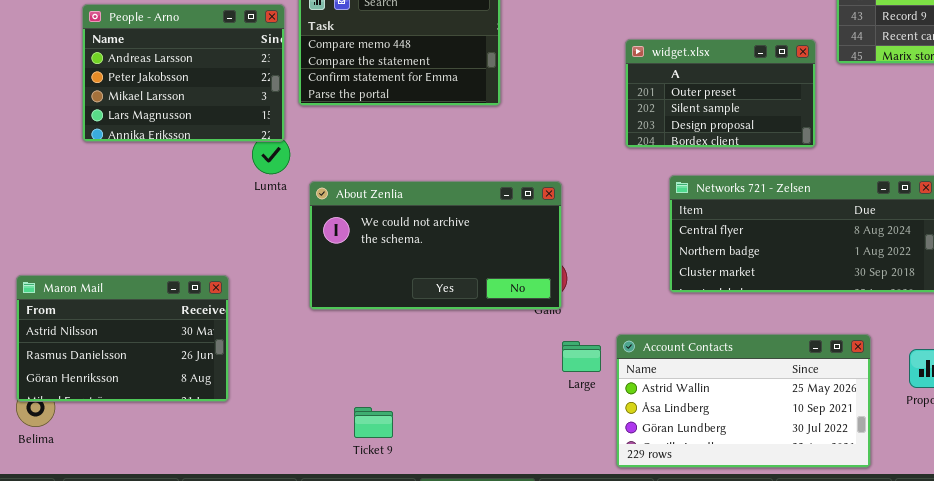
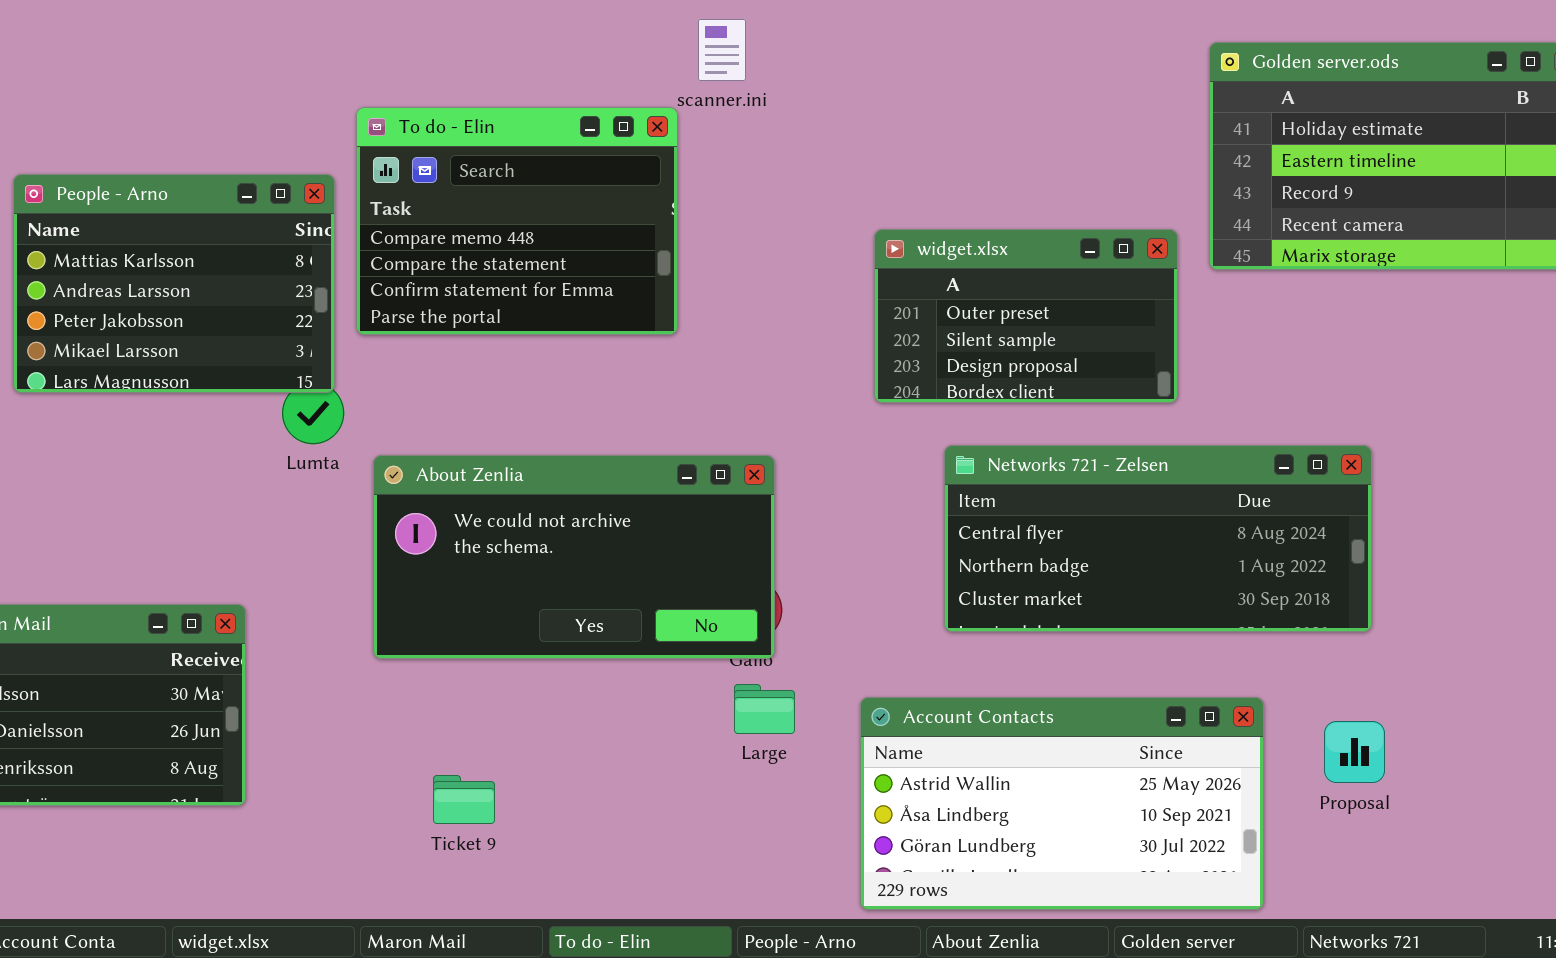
People - Arno: [82,4,285,142] -> [13,174,335,393], scrolled up 1 row
Large: [562,341,601,372] -> [734,684,795,734], moved
Ticket 9: [354,407,393,438] -> [433,775,495,824], moved

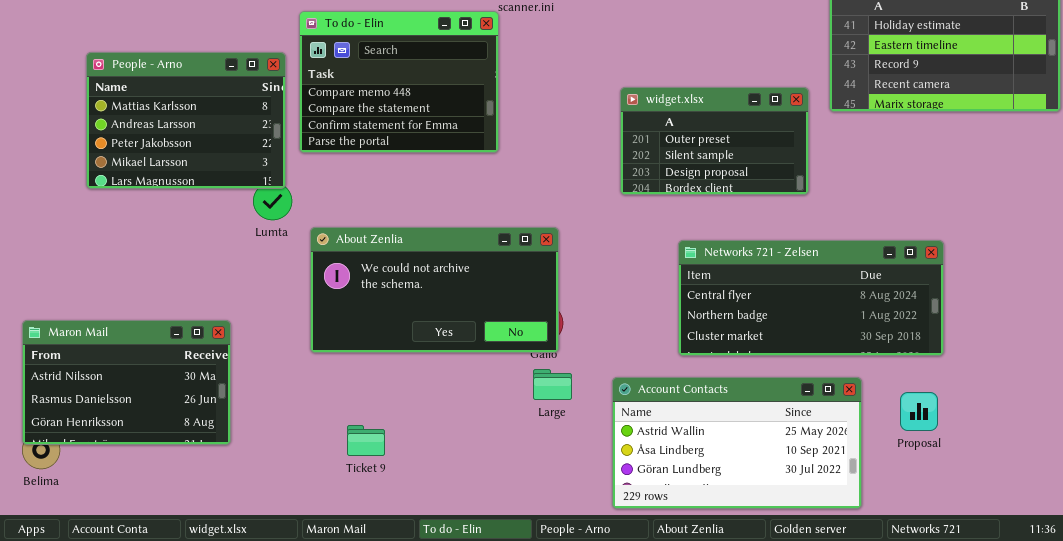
Networks 721 - Zelsen: [944,445,1372,632] -> [678,240,944,356], moved

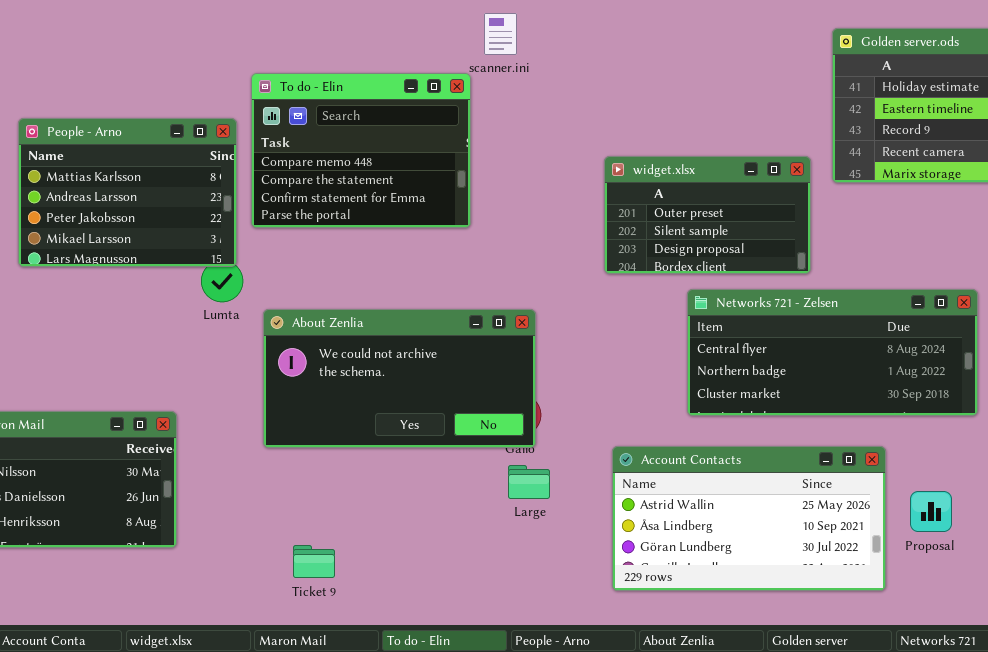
Networks 721 - Zelsen: [678,240,944,356] -> [687,289,978,416], moved
Account Contacts: [612,377,862,509] -> [612,446,886,591], moved
Ticket 9: [347,425,385,456] -> [293,545,335,578], moved

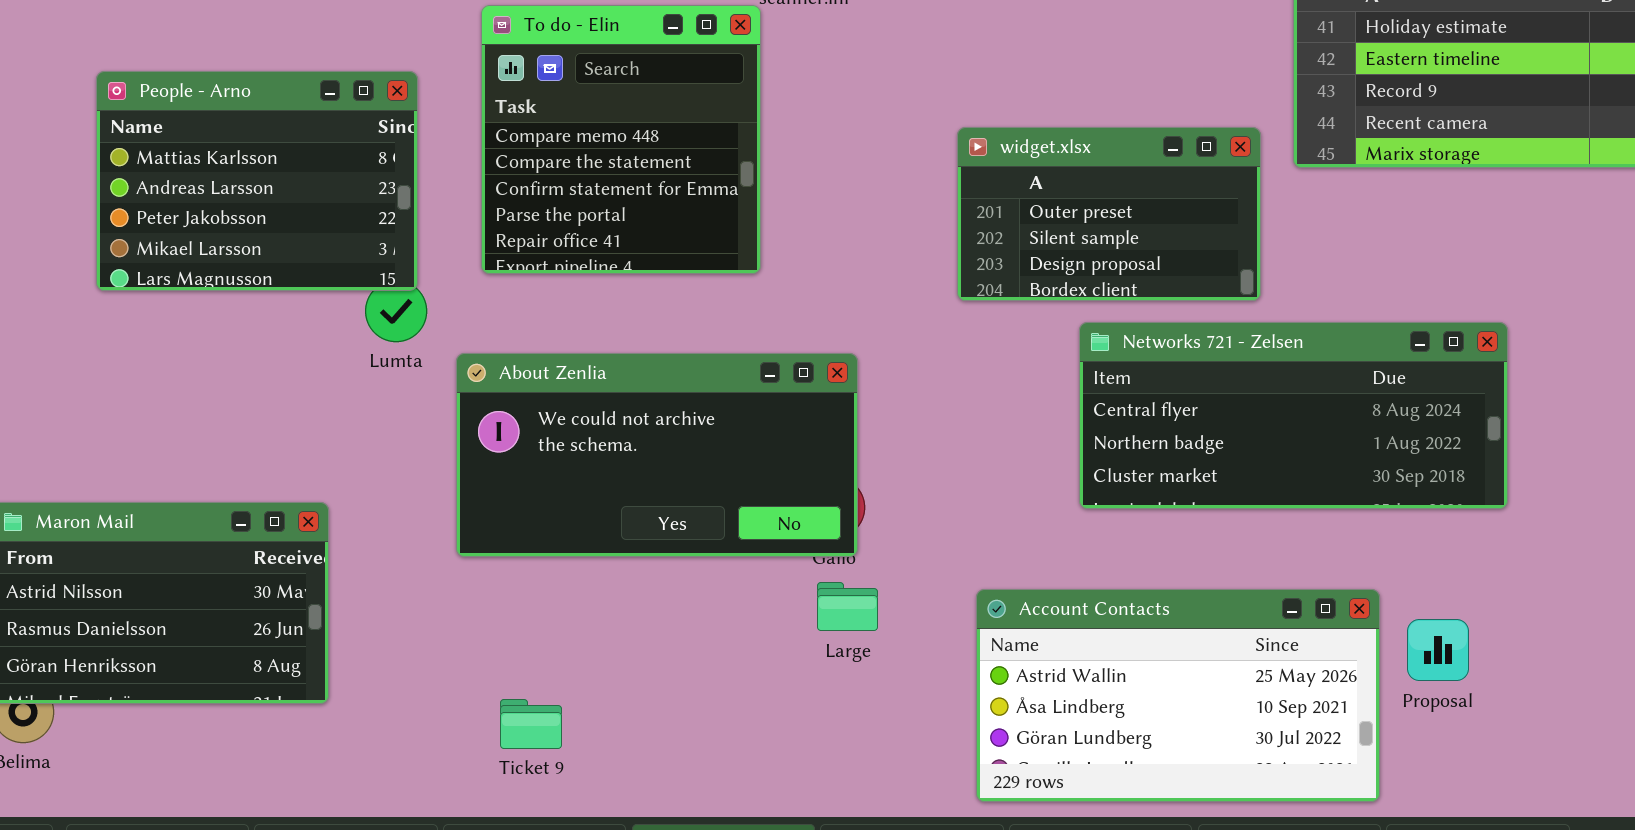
To do - Elin: [251,73,471,228] -> [481,5,761,274], resized
Account Contacts: [612,446,886,591] -> [976,589,1380,802], moved

